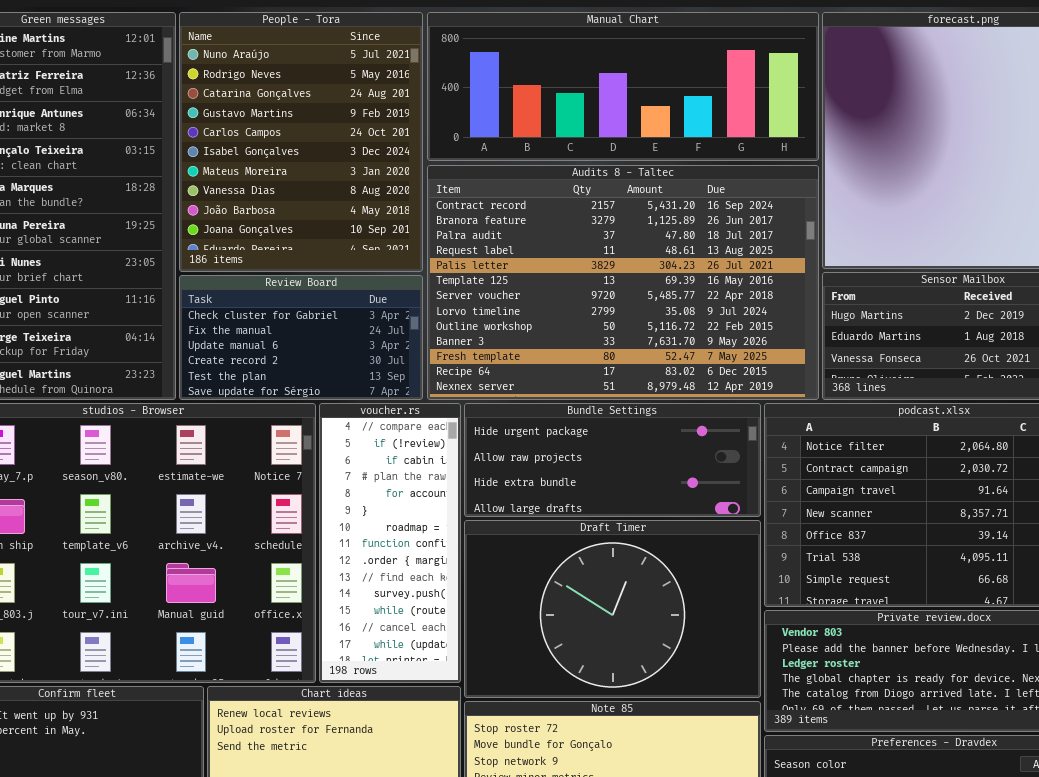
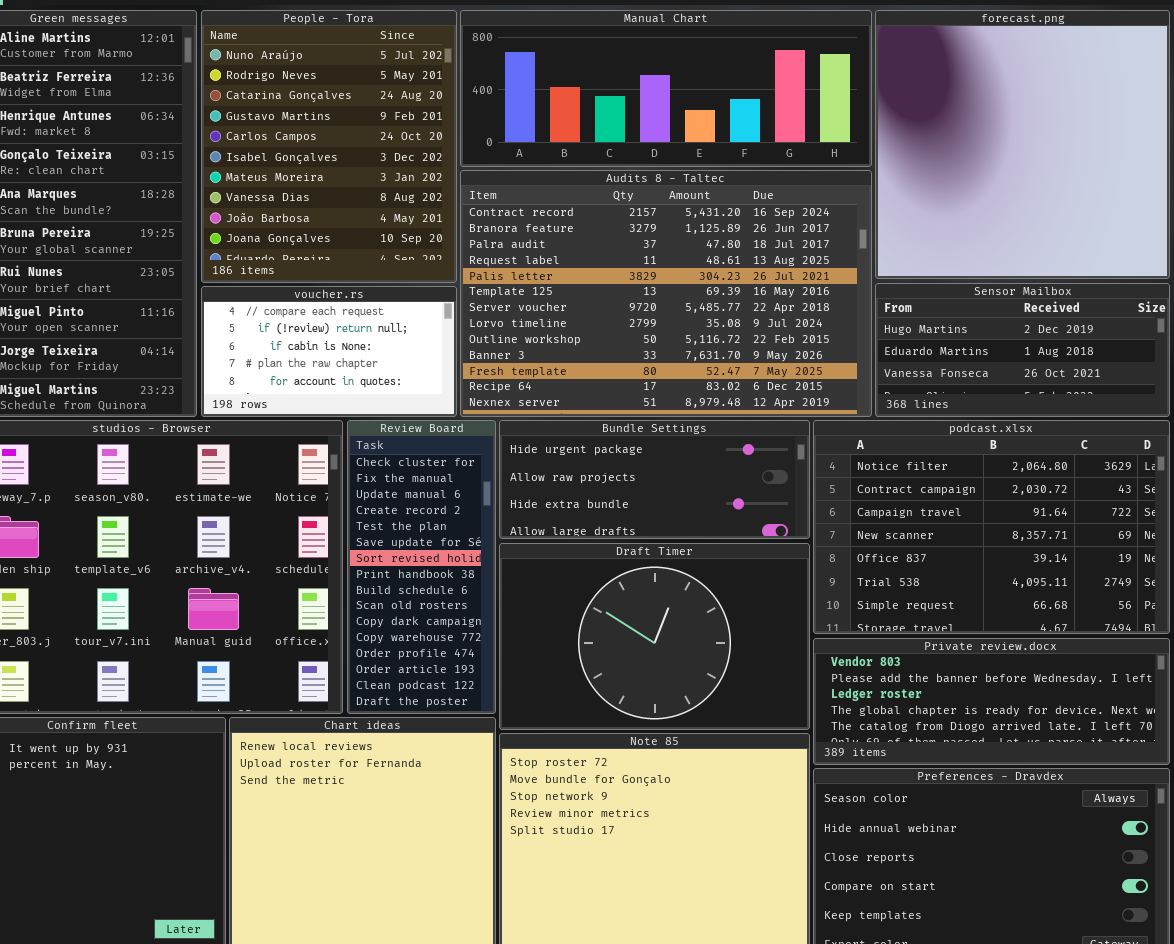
Review Board: [179,275,423,400] -> [347,420,496,714], moved, resized
voucher.rs: [319,403,461,683] -> [201,286,457,417], moved, resized

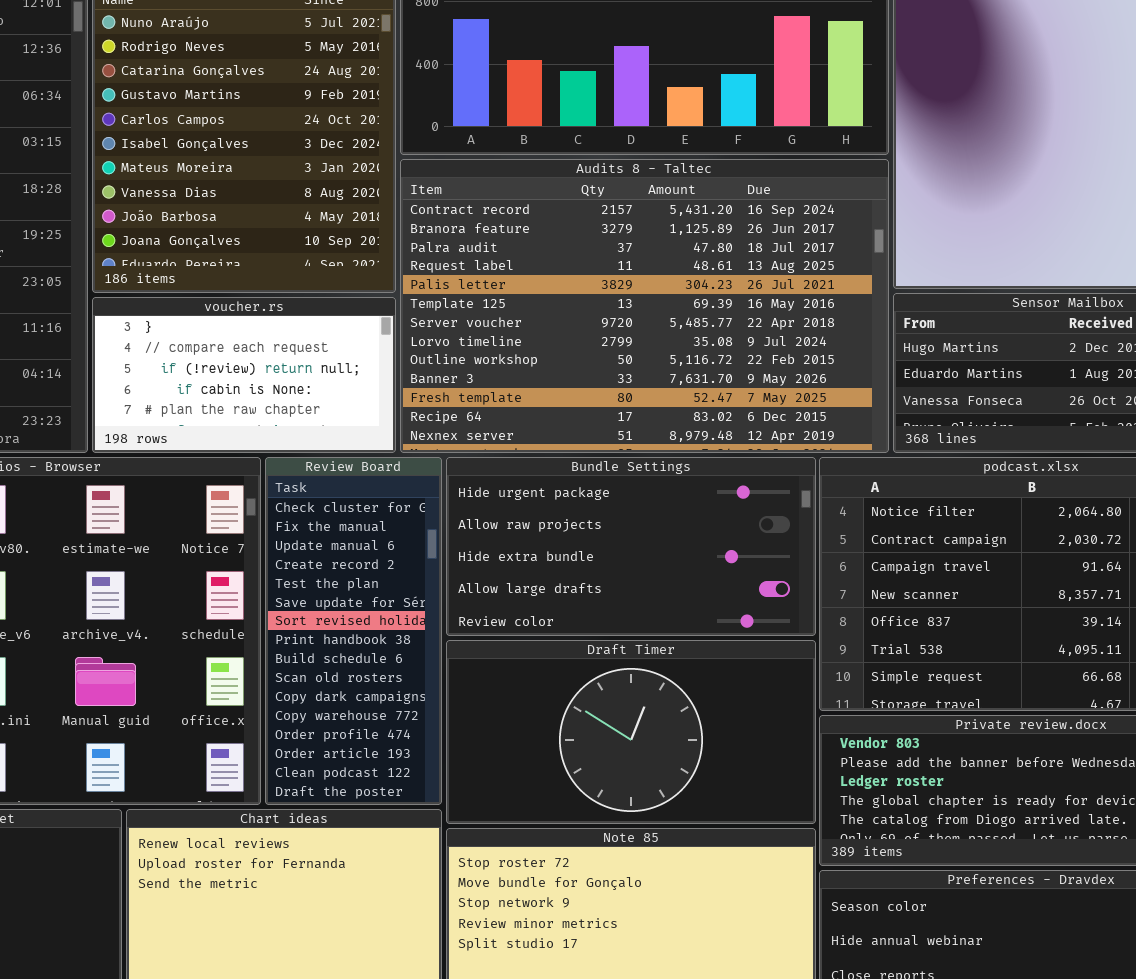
voucher.rs: [201,286,457,417] -> [92,297,396,453], scrolled up 1 row
Bundle Settings: [499,420,810,539] -> [446,457,816,636], resized
Draft Timer: [499,543,810,730] -> [446,640,816,824], resized

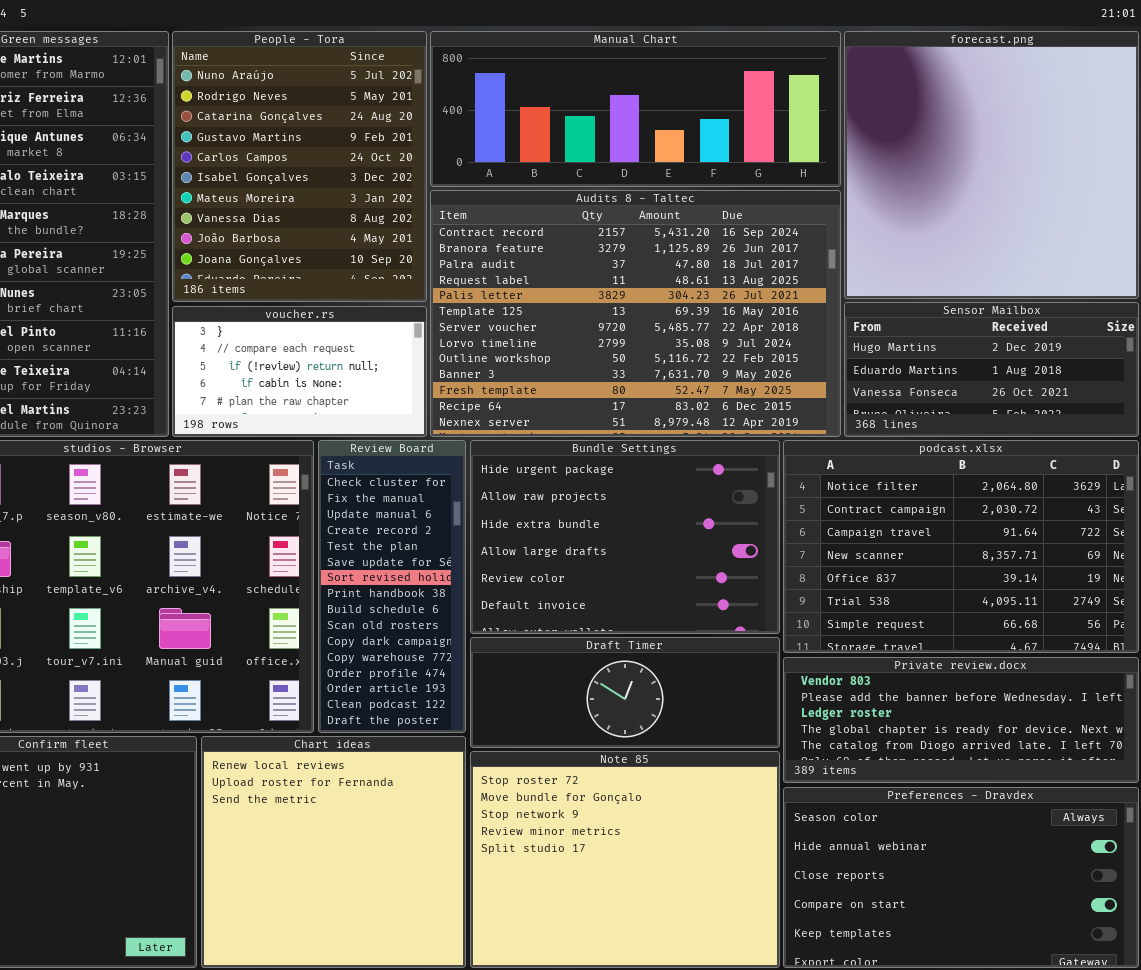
Bundle Settings: [446,457,816,636] -> [470,440,780,634], resized
Draft Timer: [446,640,816,824] -> [470,637,780,748], resized

